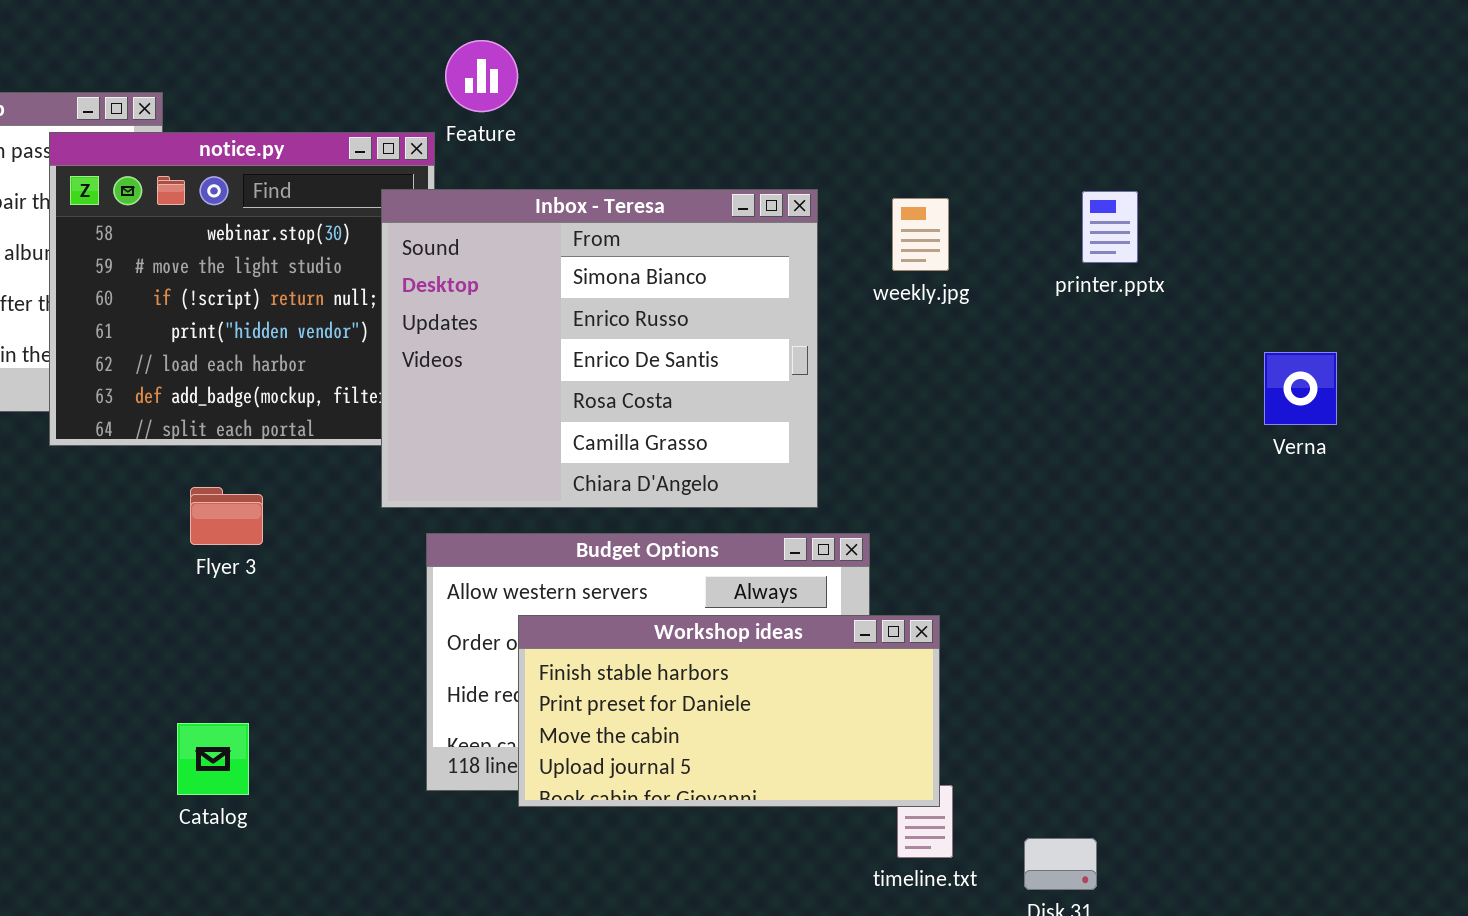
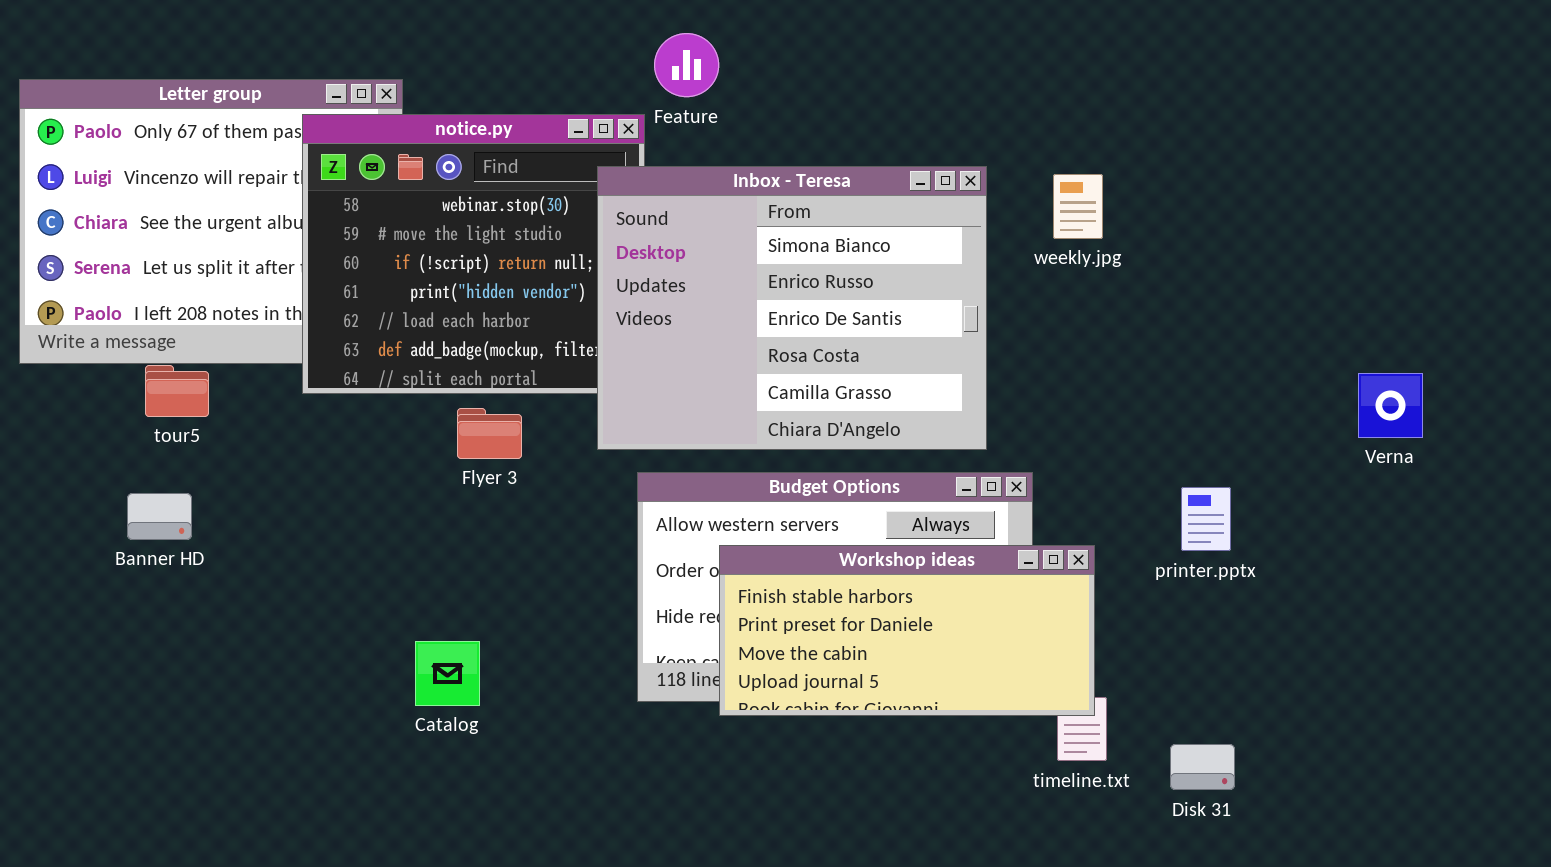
printer.pptx: [1082,191,1138,263] -> [1181,487,1231,551], moved
Verna: [1264,352,1337,425] -> [1358,373,1423,438], moved
Flyer 3: [190,487,263,545] -> [457,408,522,459], moved

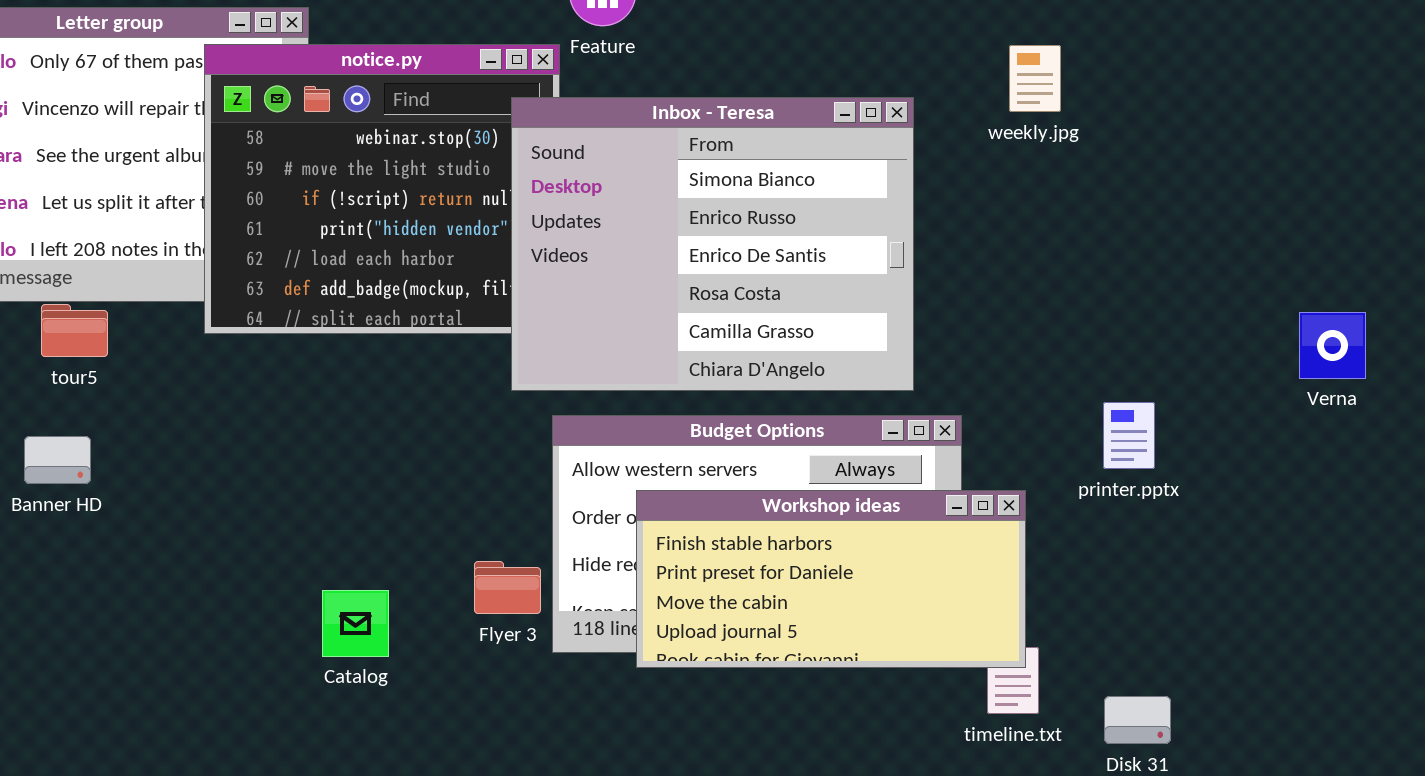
weekly.jpg: [1053,174,1103,239] -> [1009,45,1061,112], moved
Flyer 3: [457,408,522,459] -> [474,561,541,614], moved
printer.pptx: [1181,487,1231,551] -> [1103,402,1155,469], moved

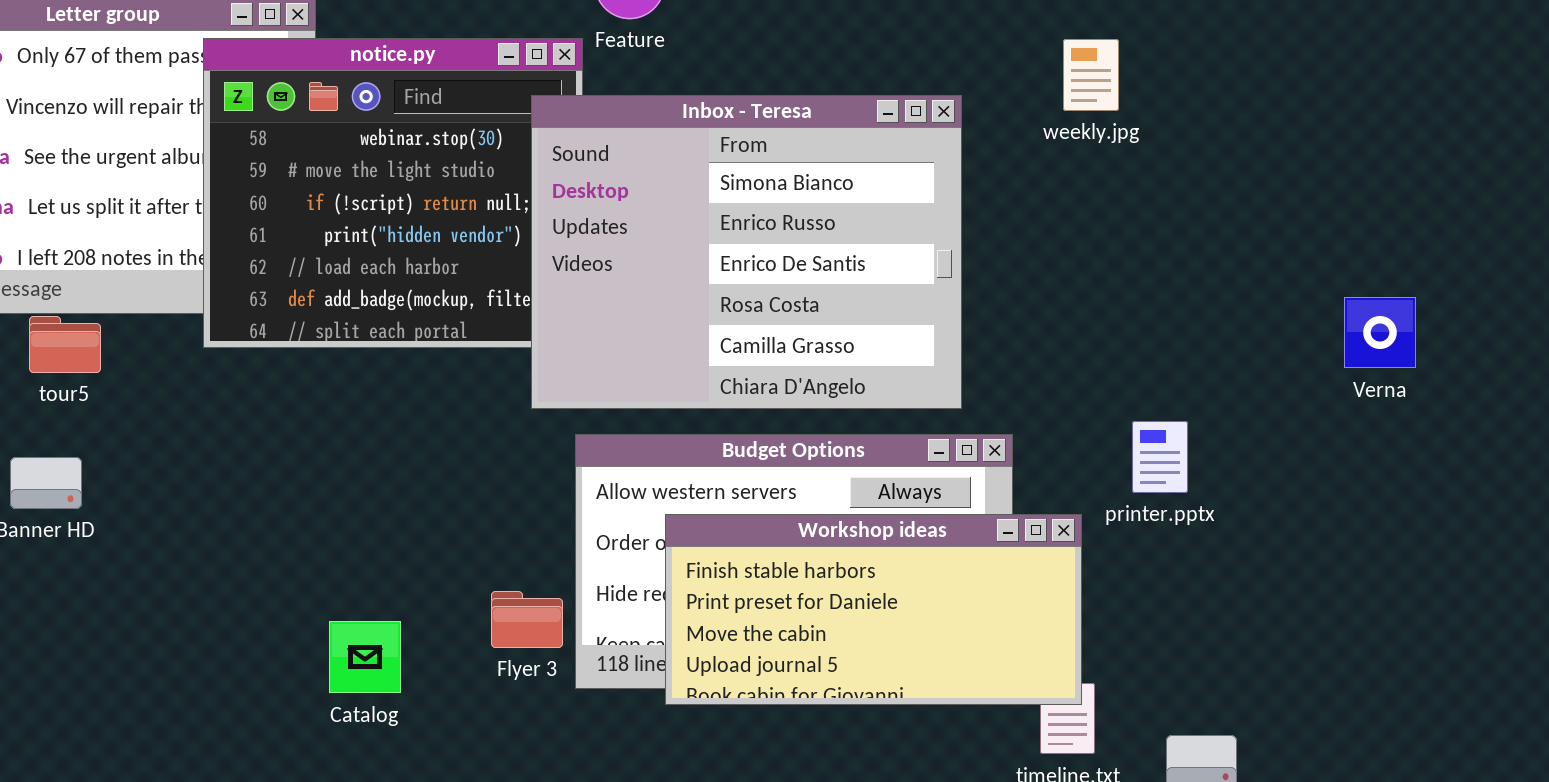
Verna: [1299,312,1366,379] -> [1344,297,1416,368], moved
printer.pptx: [1103,402,1155,469] -> [1132,421,1188,493], moved

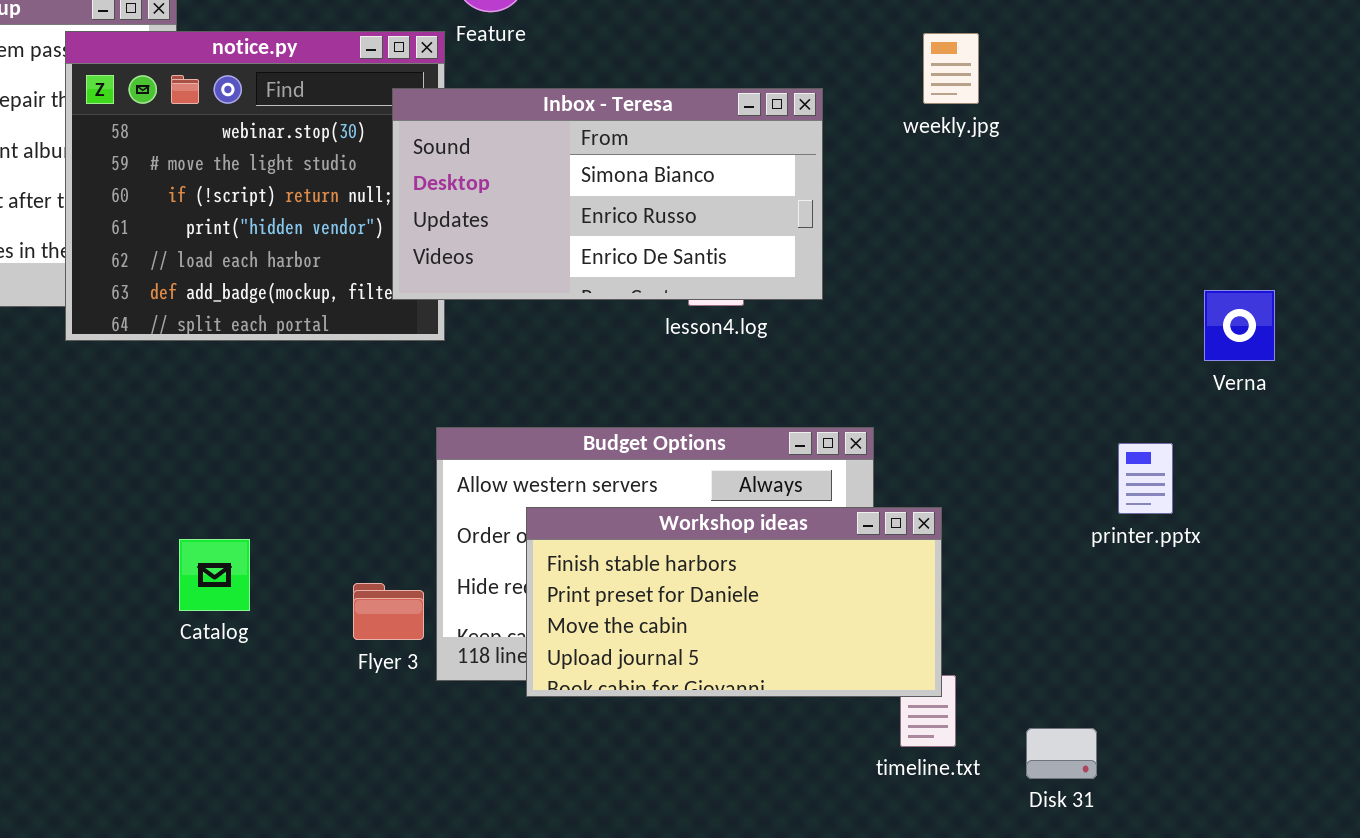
Inbox - Teresa: [531,95,962,409] -> [392,88,823,300], resized
printer.pptx: [1132,421,1188,493] -> [1118,443,1173,514], moved
Catalog: [329,621,401,693] -> [179,539,250,611], moved

